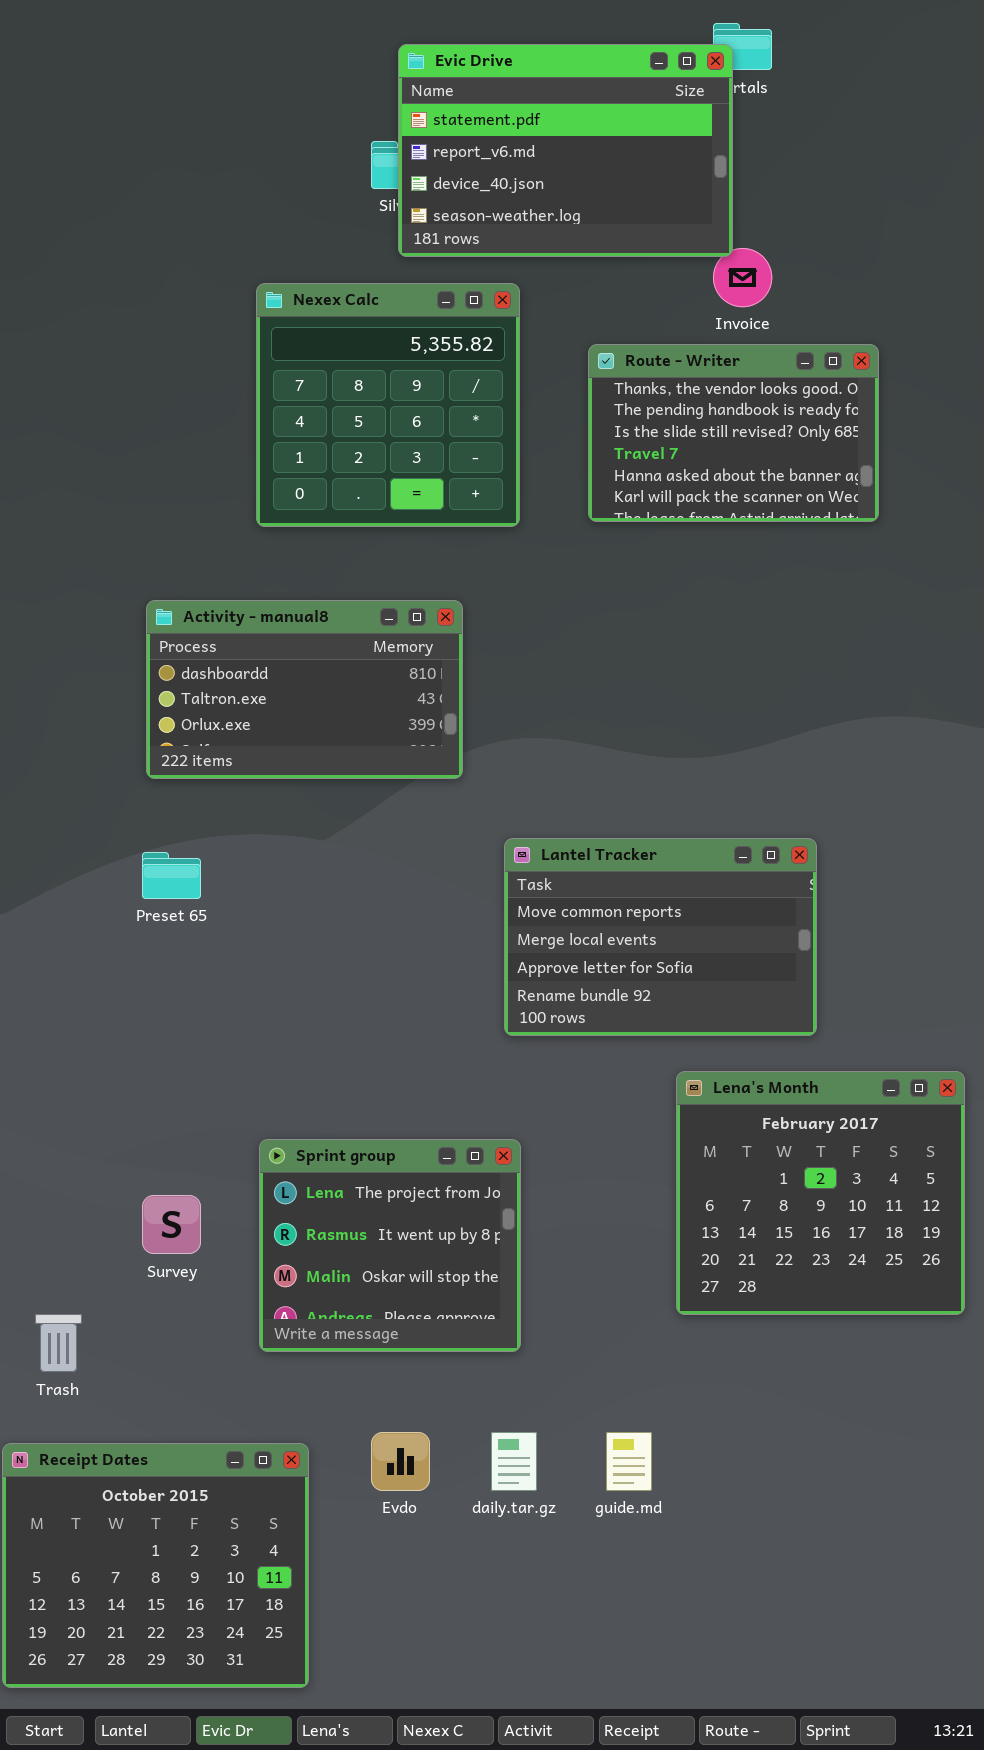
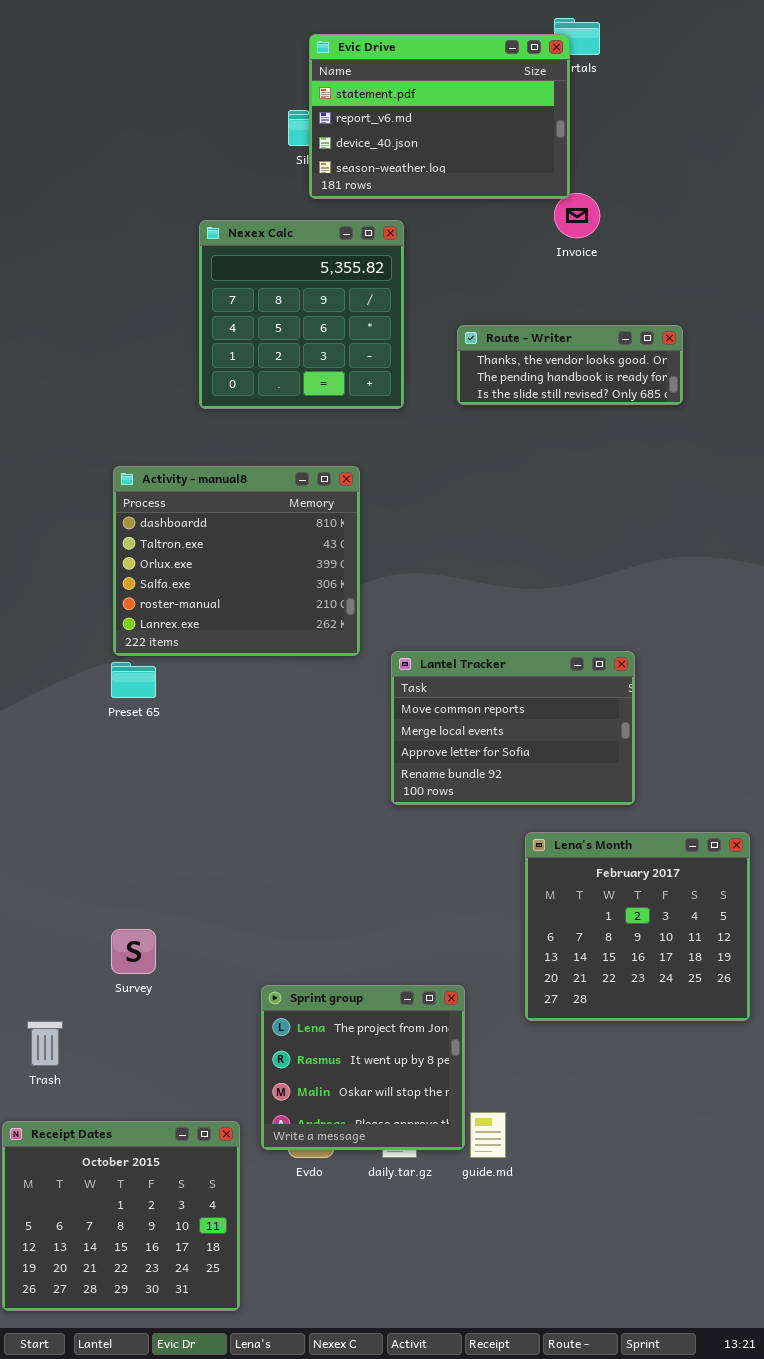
Route - Writer: [588,344,879,522] -> [457,325,683,405], resized
Activity - manual8: [146,600,463,779] -> [113,466,360,656], resized
Sprint group: [259,1139,521,1352] -> [261,985,465,1150], moved

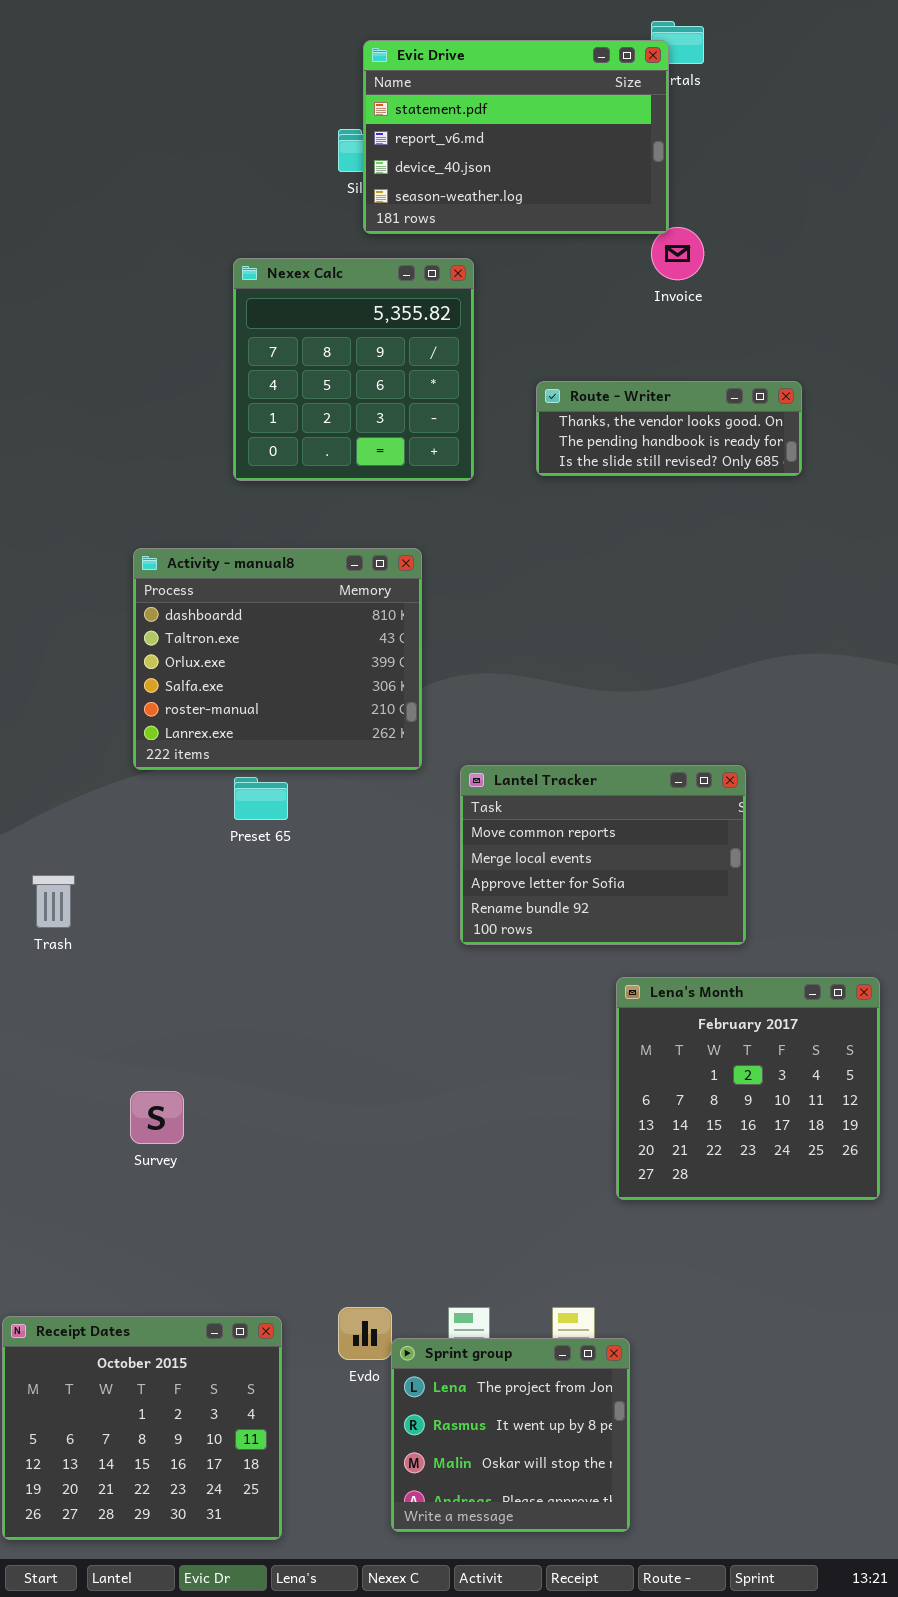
Preset 65: [111,662,156,698] -> [234,777,288,820], moved
Sprint group: [261,985,465,1150] -> [391,1338,630,1532], moved
Trash: [27,1021,63,1066] -> [32,875,75,928], moved

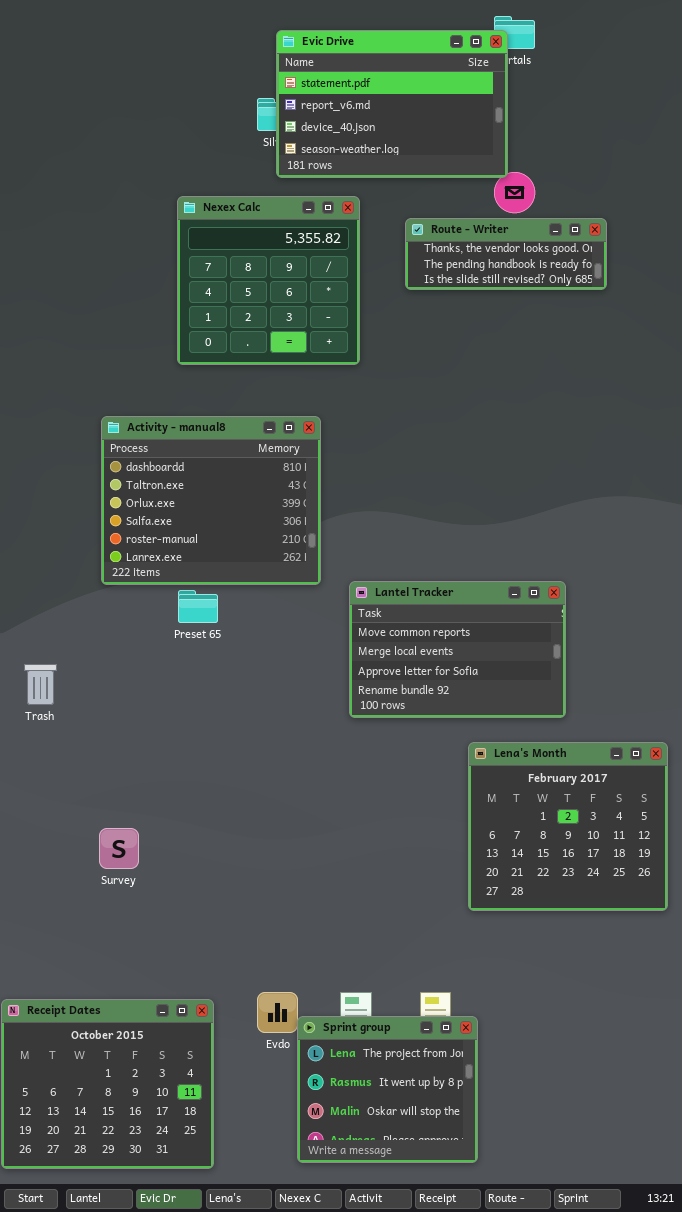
Route - Writer: [536,381,802,476] -> [405,218,607,290], moved

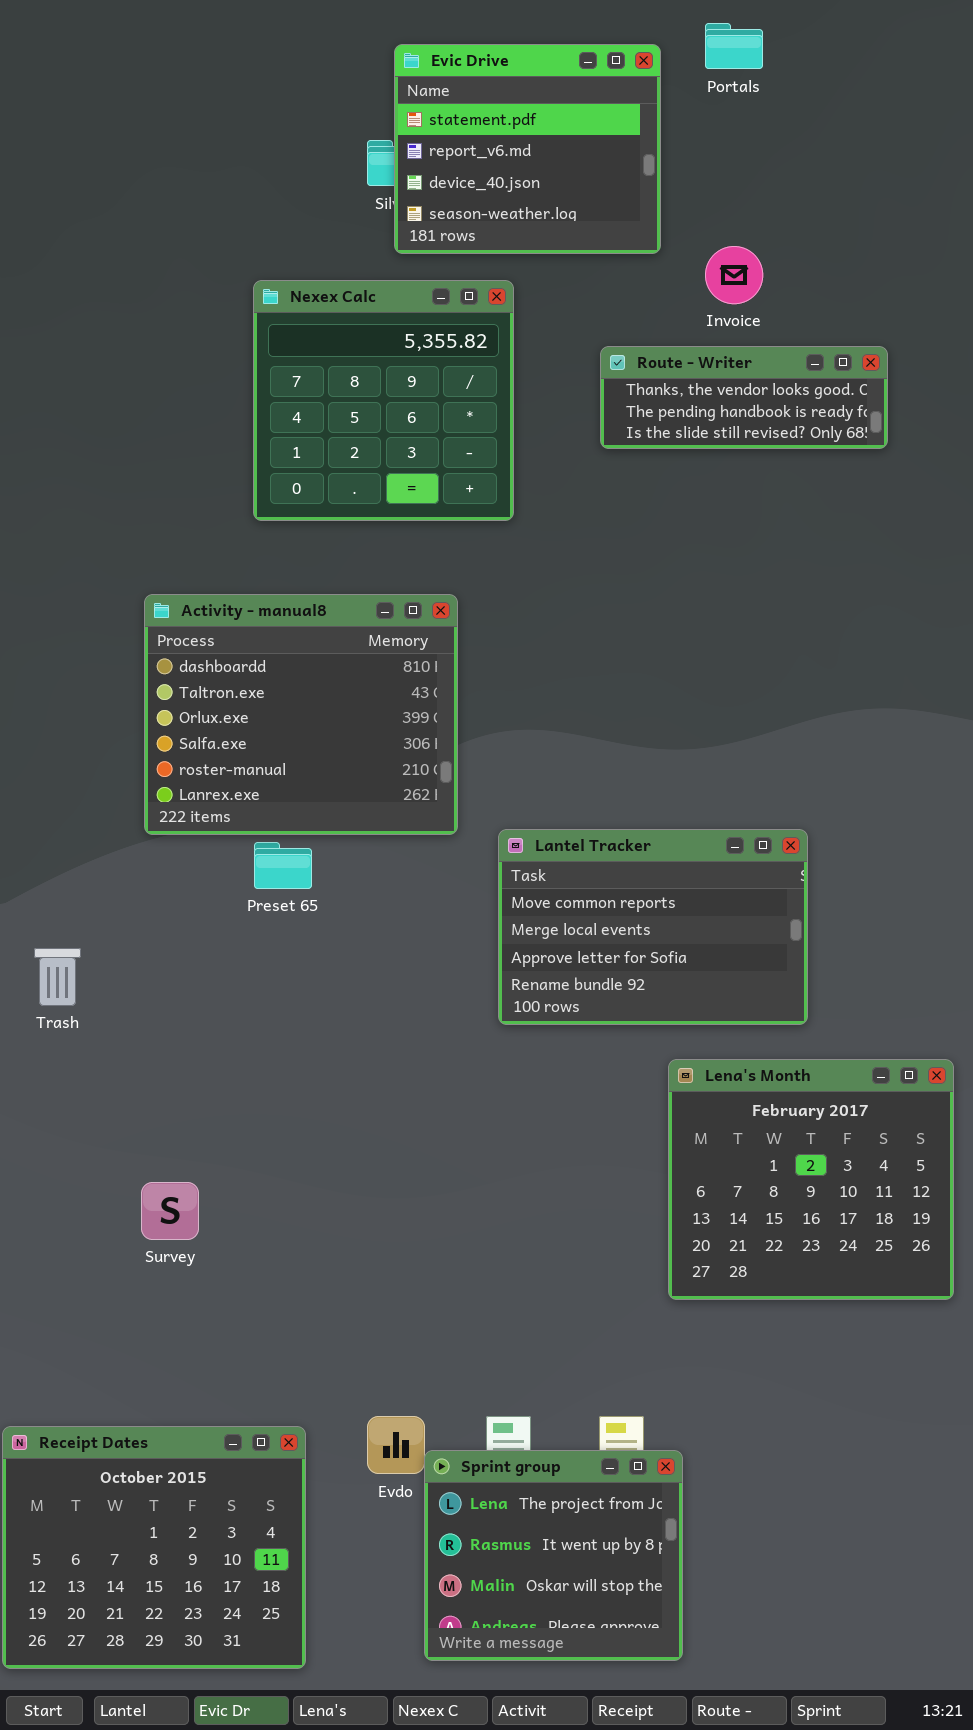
Evic Drive: [276,30,508,178] -> [394,44,661,254], resized
Route - Writer: [405,218,607,290] -> [600,346,888,449], moved

